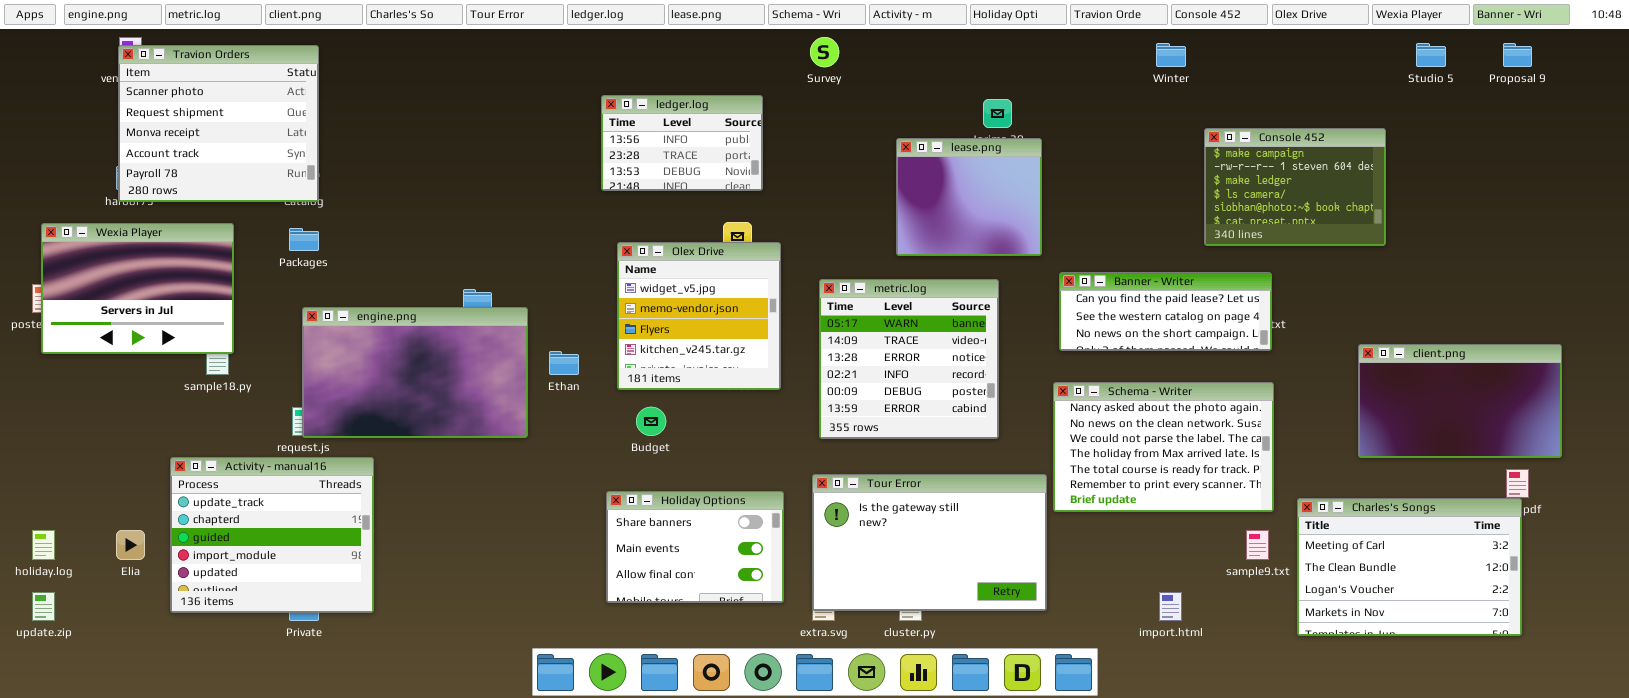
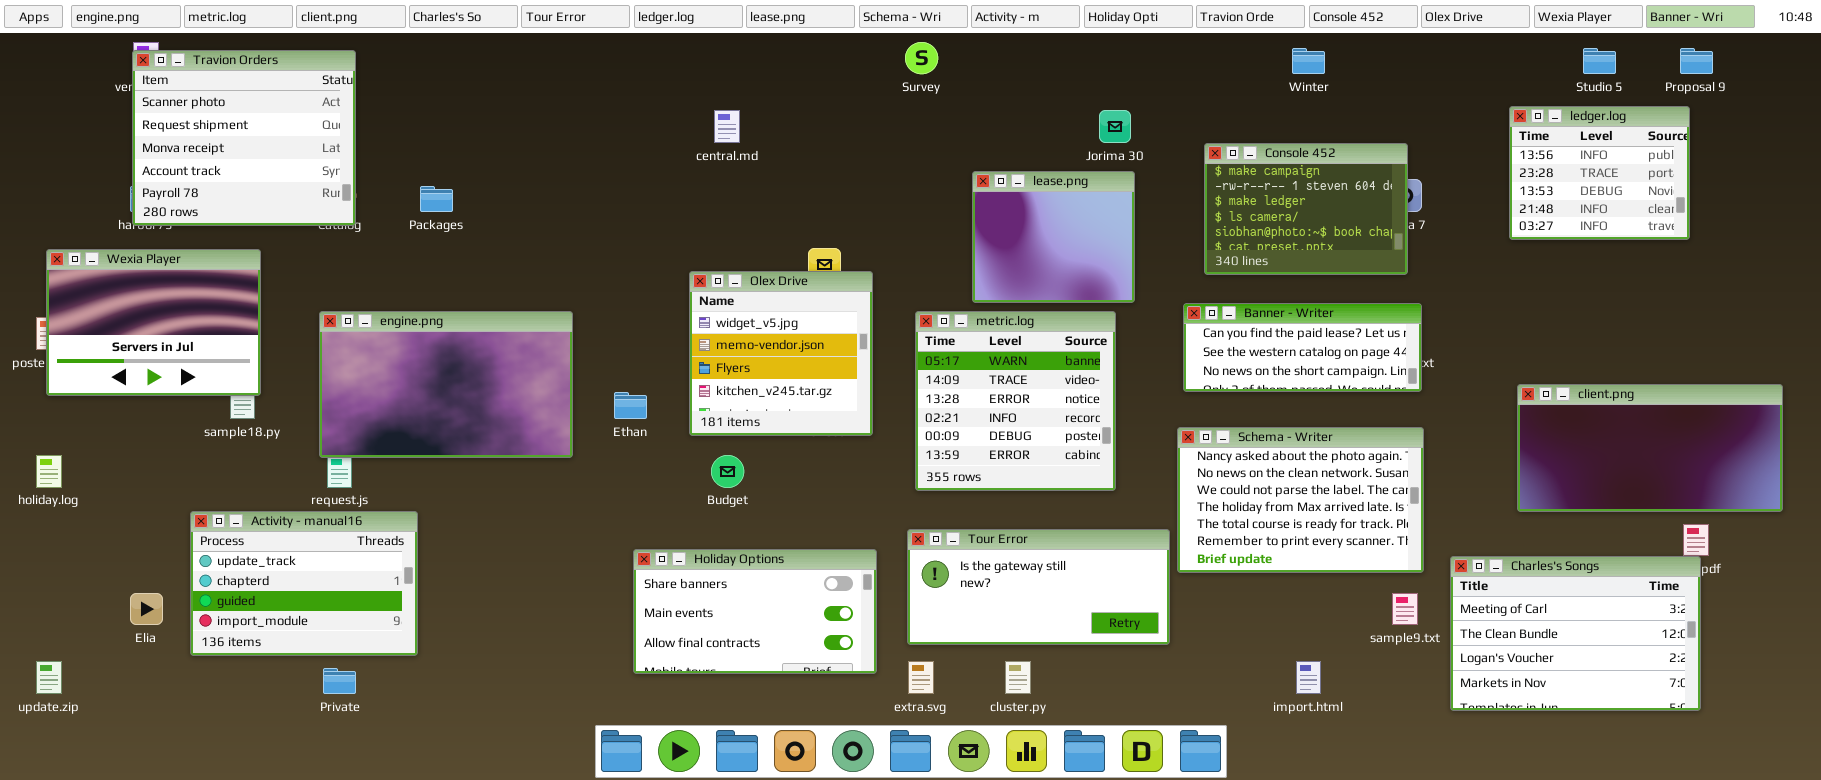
ledger.log: [601,95,763,191] -> [1509,106,1690,240], moved, resized
Console 452: [1204,128,1386,246] -> [1204,143,1408,275], moved
lease.png: [896,138,1042,256] -> [972,171,1135,303], moved
Packages: [289,228,319,251] -> [420,186,453,212], moved
engine.png: [302,307,528,438] -> [319,311,573,458], moved
client.png: [1358,344,1562,458] -> [1517,384,1783,512], resized
Activity - manual16: [170,457,374,613] -> [190,511,418,656], resized
Tour Error: [812,474,1047,611] -> [907,529,1170,645], resized
Holiday Options: [606,491,784,603] -> [633,549,877,674], resized
holiday.log: [32,530,55,560] -> [36,455,62,488], moved

